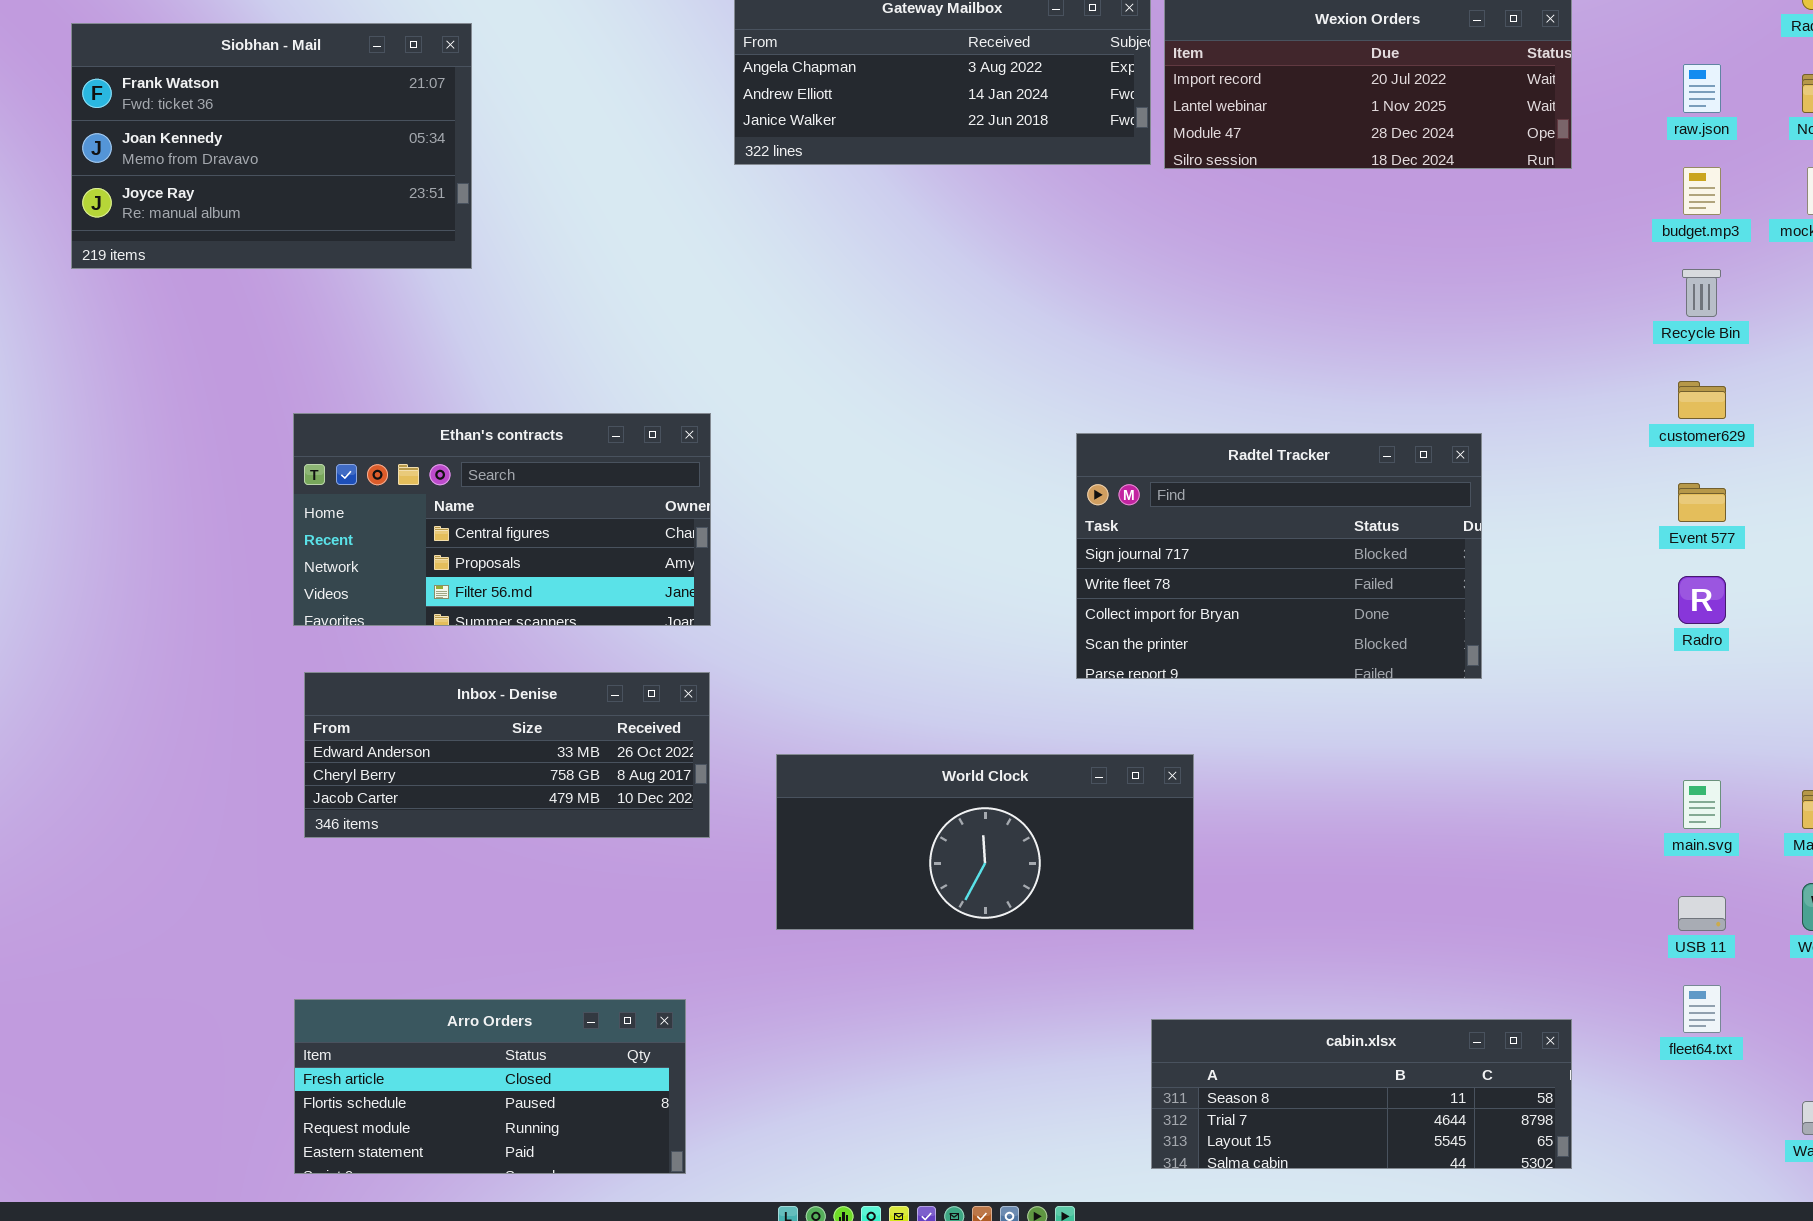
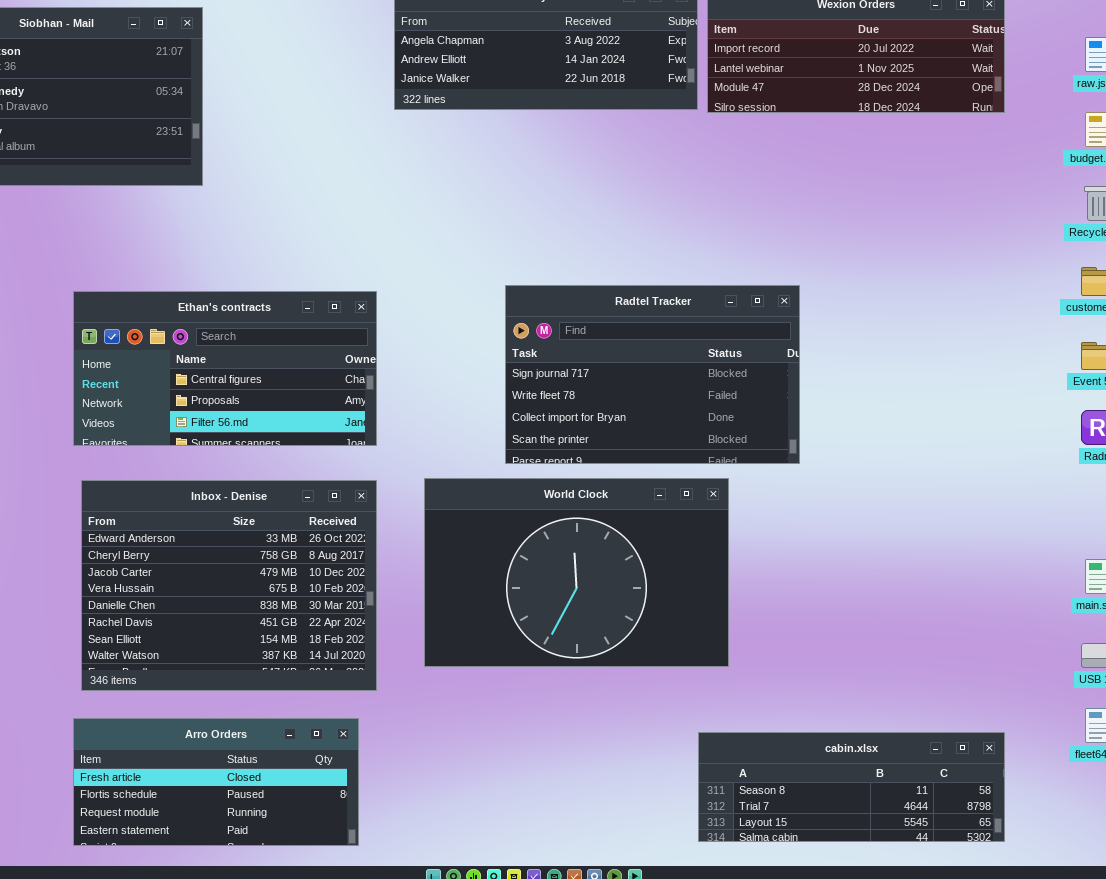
Radtel Tracker: [1076,433,1482,679] -> [505,285,800,464], moved
Inbox - Denise: [304,672,710,838] -> [81,480,377,691], resized
World Clock: [776,754,1194,930] -> [424,478,729,667], resized

